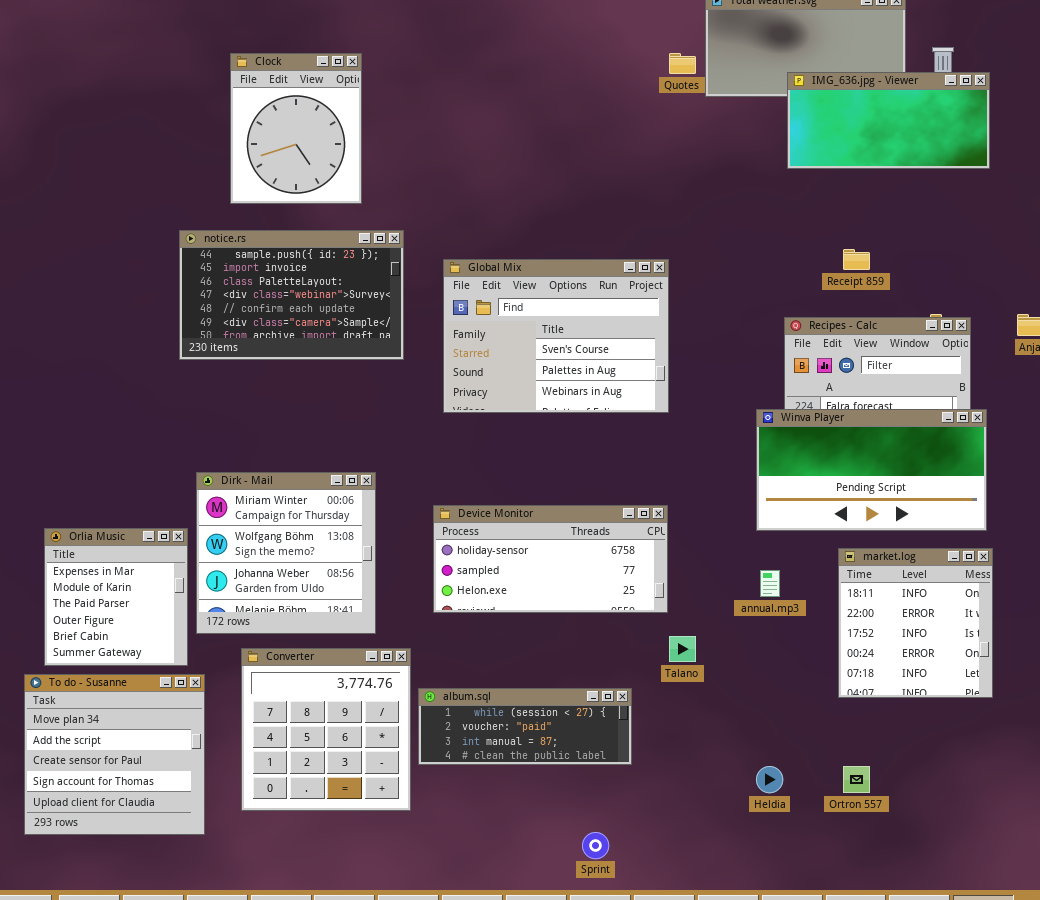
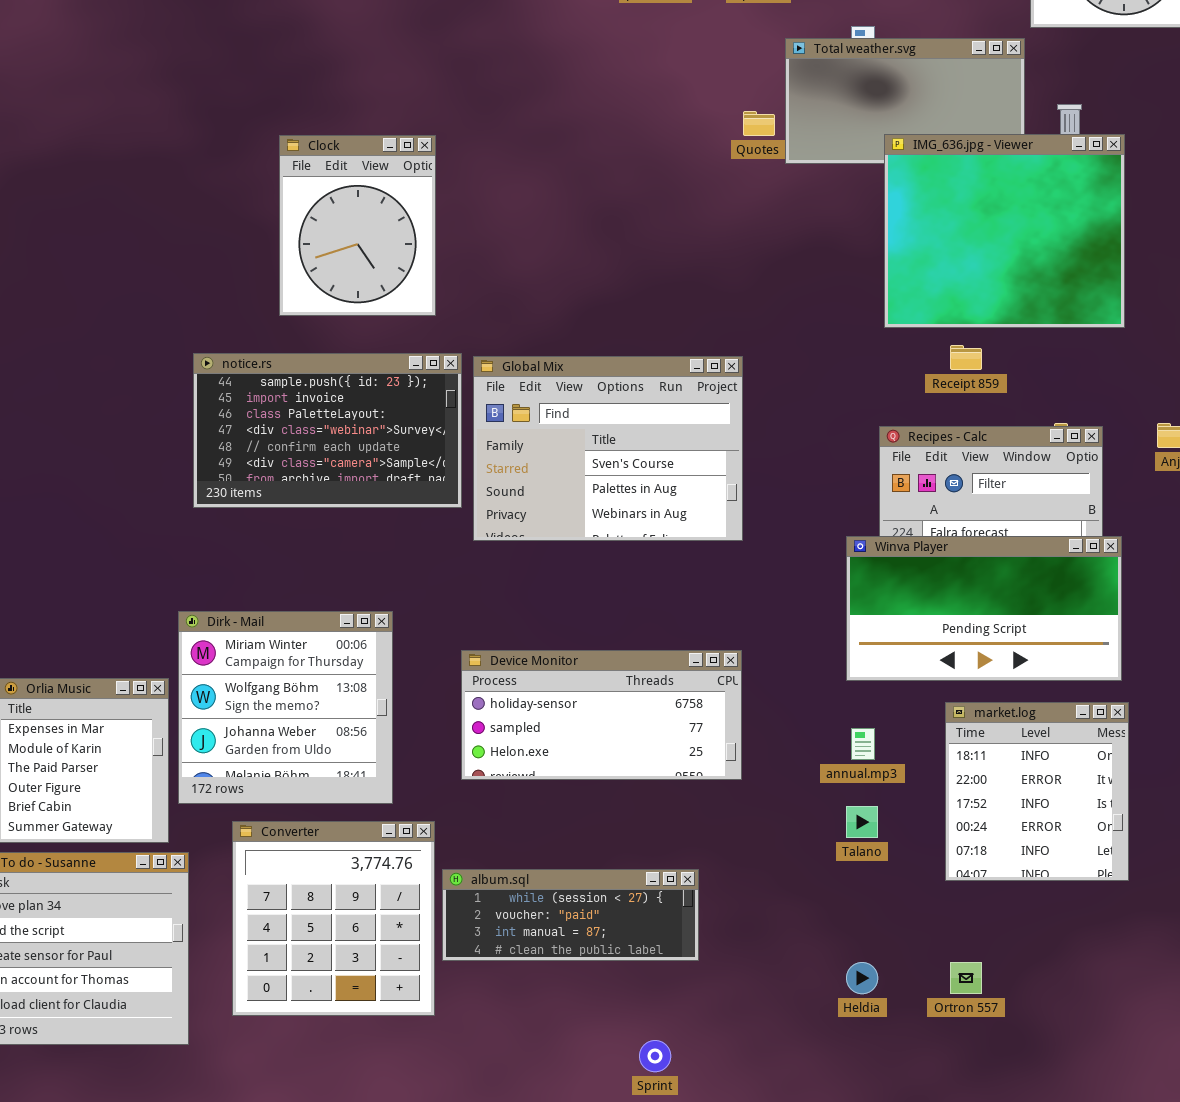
Clock: [230,53,362,204] -> [279,135,436,316], moved
IMG_636.jpg - Viewer: [787,72,990,169] -> [884,134,1125,328], resized
notice.rs: [179,230,404,360] -> [193,353,462,508], moved
Talano: [669,636,696,662] -> [846,806,878,838], moved

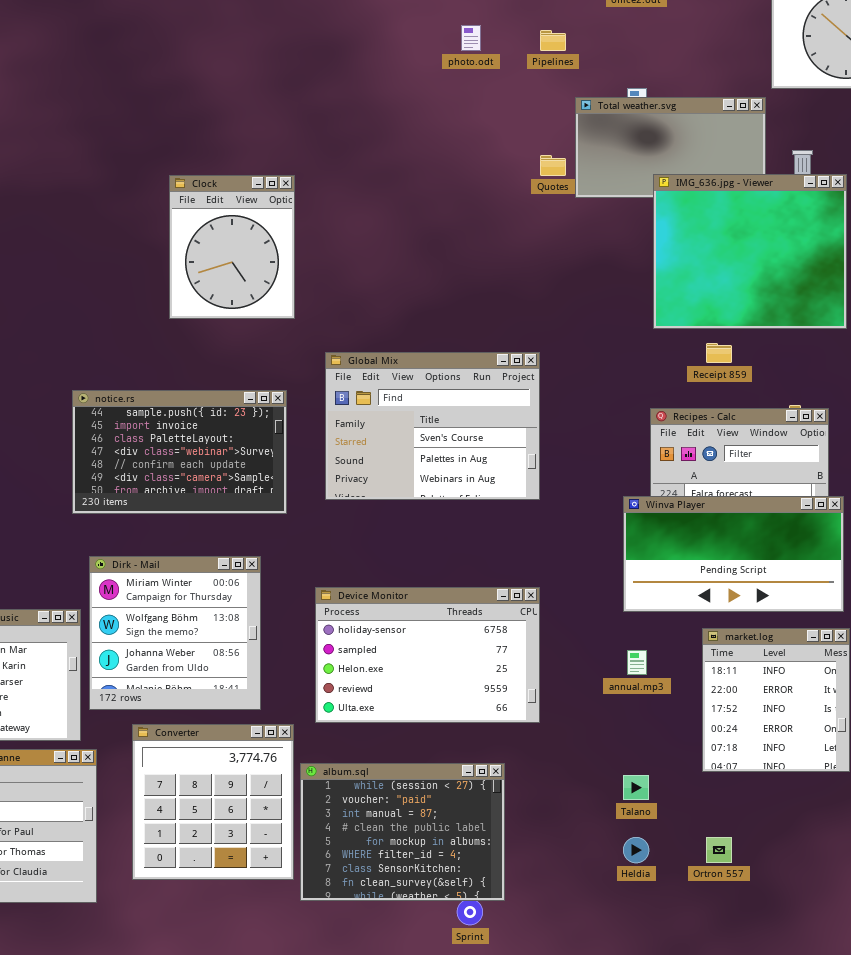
notice.rs: [193,353,462,508] -> [72,390,287,514], moved
Device Monitor: [461,650,742,780] -> [315,587,540,723], resized
Talano: [846,806,878,838] -> [623,775,649,800], moved
album.sql: [442,869,699,961] -> [300,763,505,901], resized

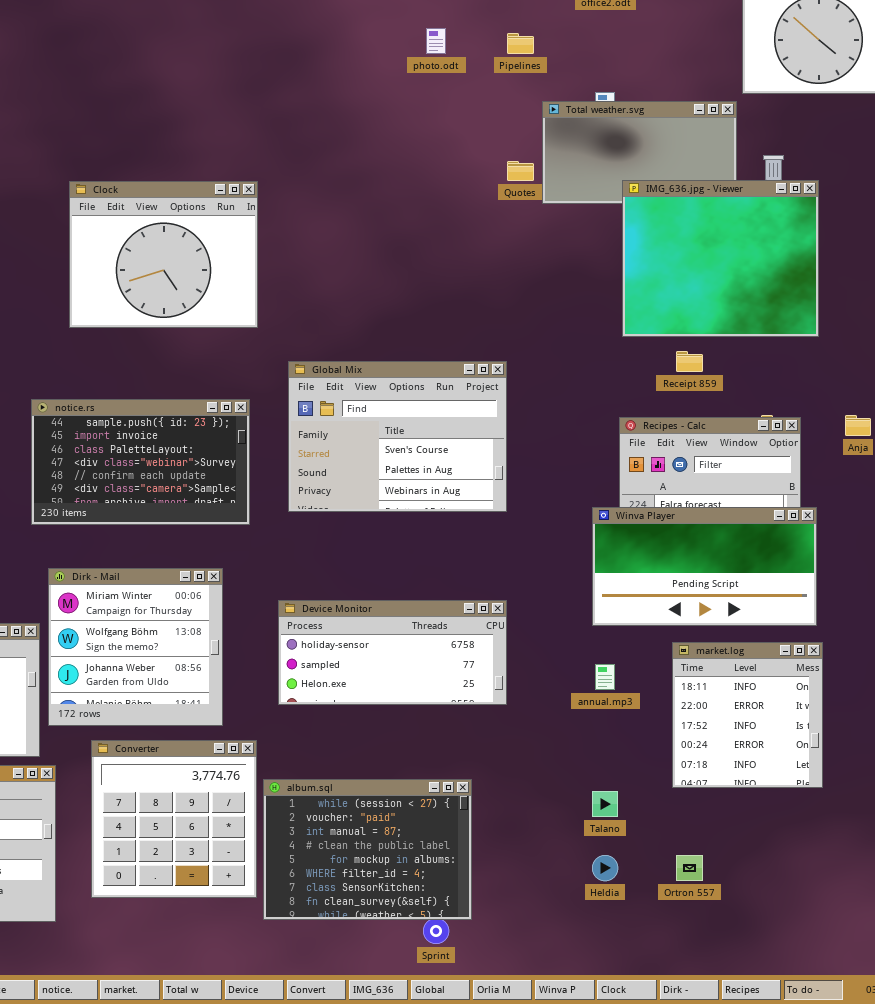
Clock: [169,175,295,319] -> [69,181,258,328], resized
Device Monitor: [315,587,540,723] -> [278,600,507,705], resized

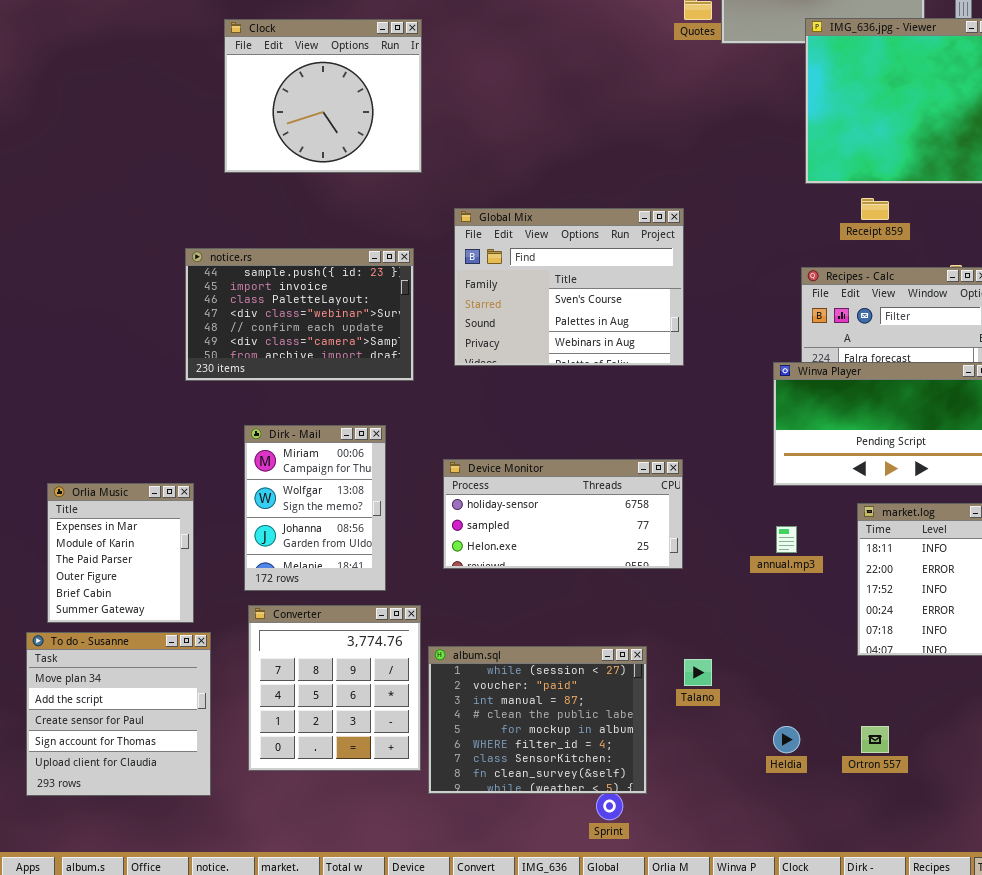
Dirk - Mail: [48,568,223,726] -> [244,425,386,591], resized
Talano: [592,791,618,817] -> [684,659,712,686], moved

